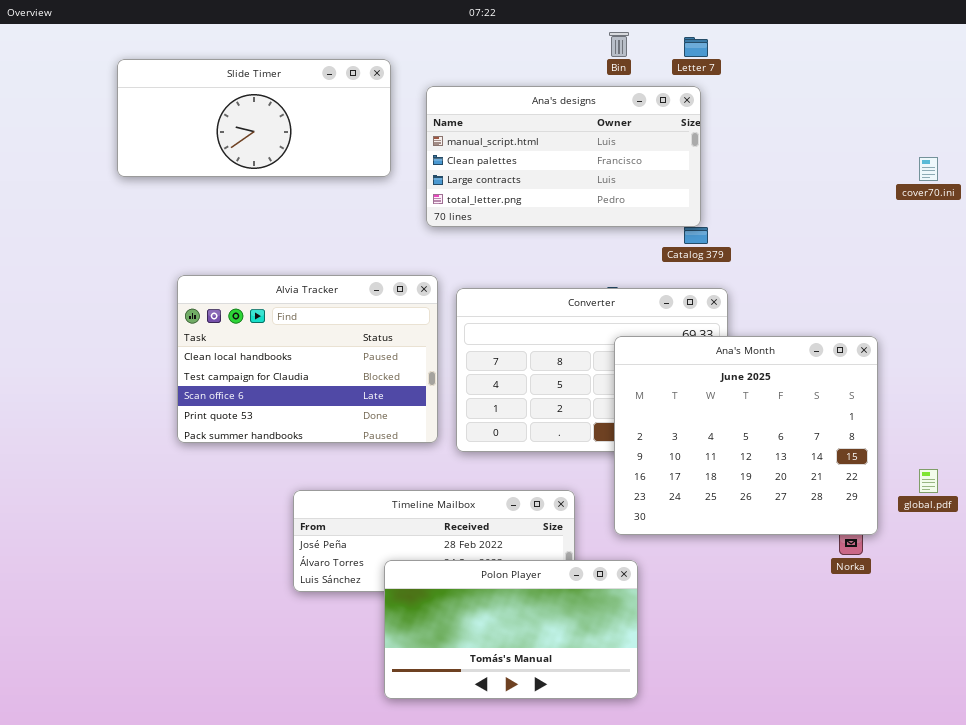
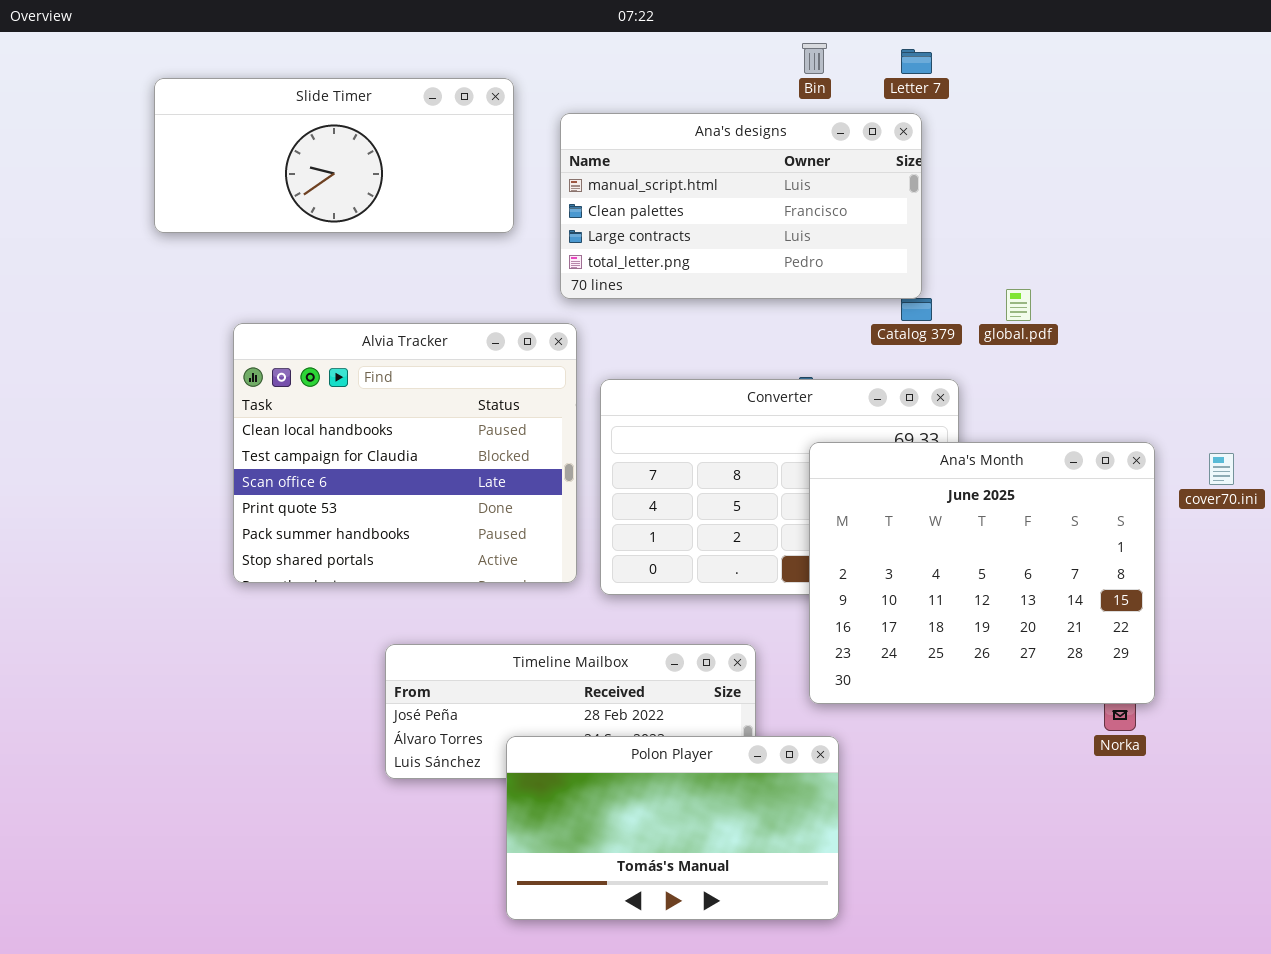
cover70.ini: [919,157,938,181] -> [1209,453,1234,485], moved
Alvia Tracker: [177,275,438,443] -> [233,323,577,583], resized
global.pdf: [919,469,938,493] -> [1006,289,1031,321], moved

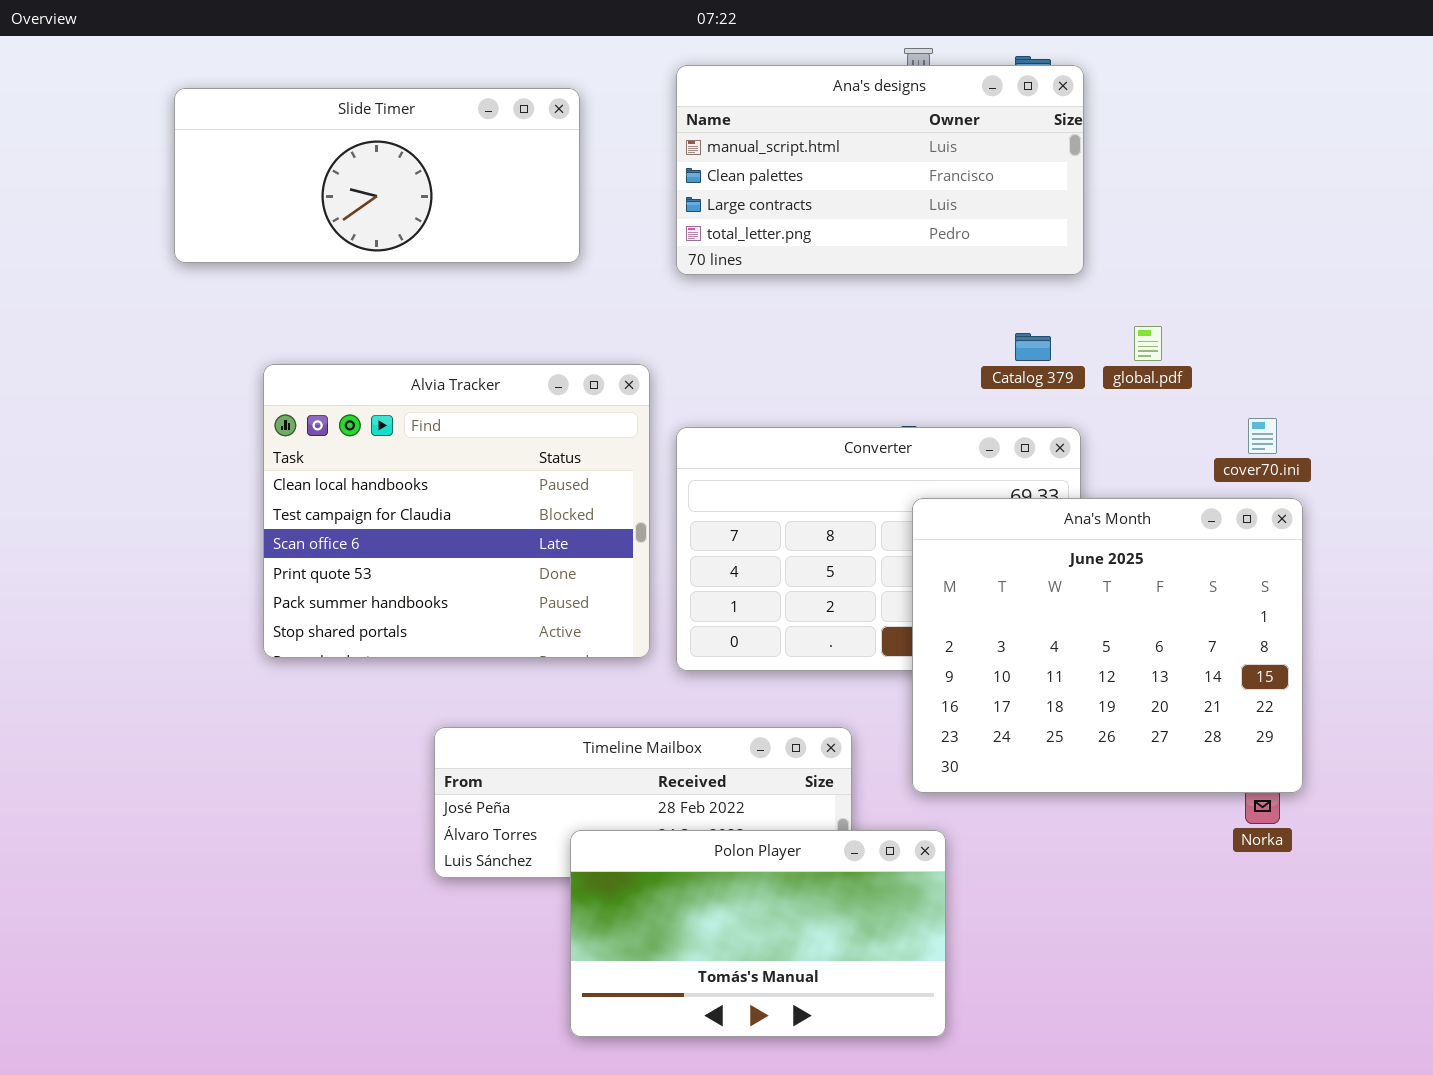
Ana's designs: [560,113,922,299] -> [676,65,1084,275], moved
cover70.ini: [1209,453,1234,485] -> [1248,418,1277,454], moved

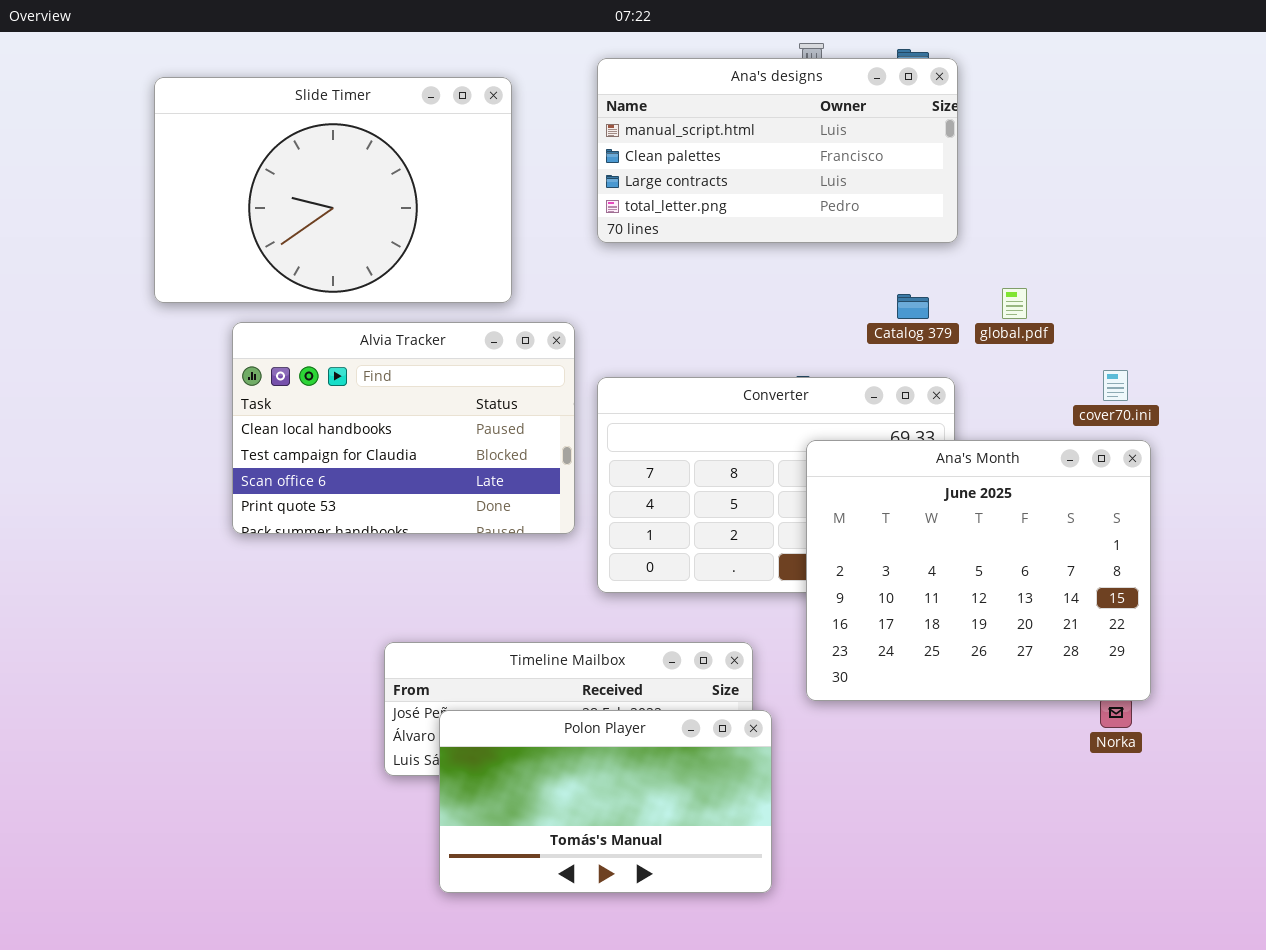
Slide Timer: [174,88,580,263] -> [154,77,512,303], resized
Alvia Tracker: [263,364,650,658] -> [232,322,575,534], resized
Polon Player: [570,830,946,1037] -> [439,710,772,893], moved

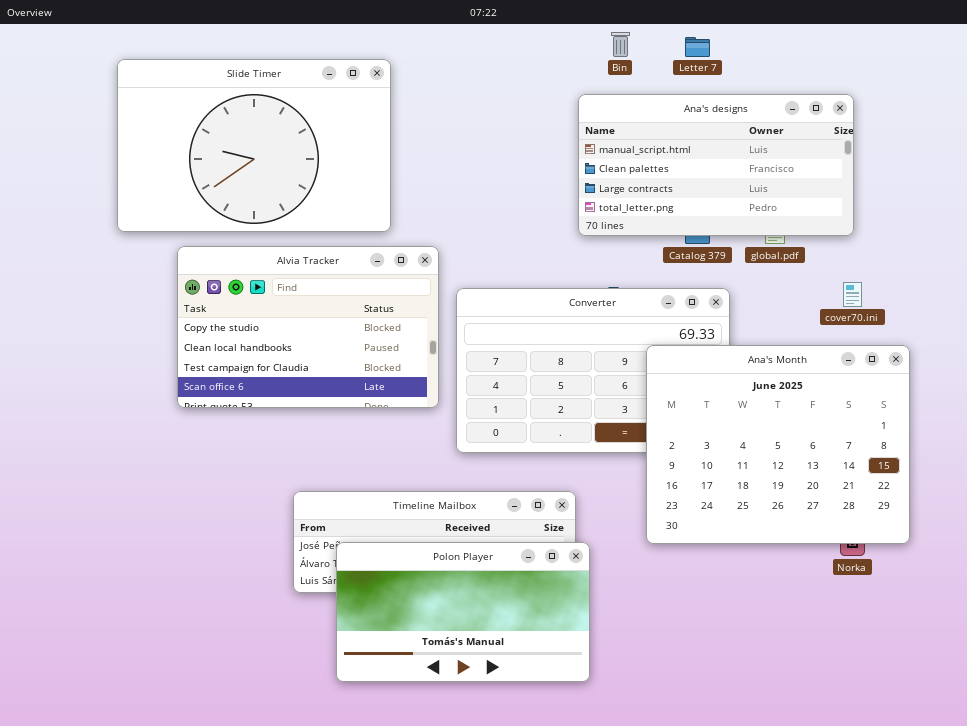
Ana's designs: [597,58,958,243] -> [578,94,854,236], moved
Alvia Tracker: [232,322,575,534] -> [177,246,439,408], scrolled up 1 row
Ana's Month: [806,440,1151,701] -> [646,345,910,544], moved

